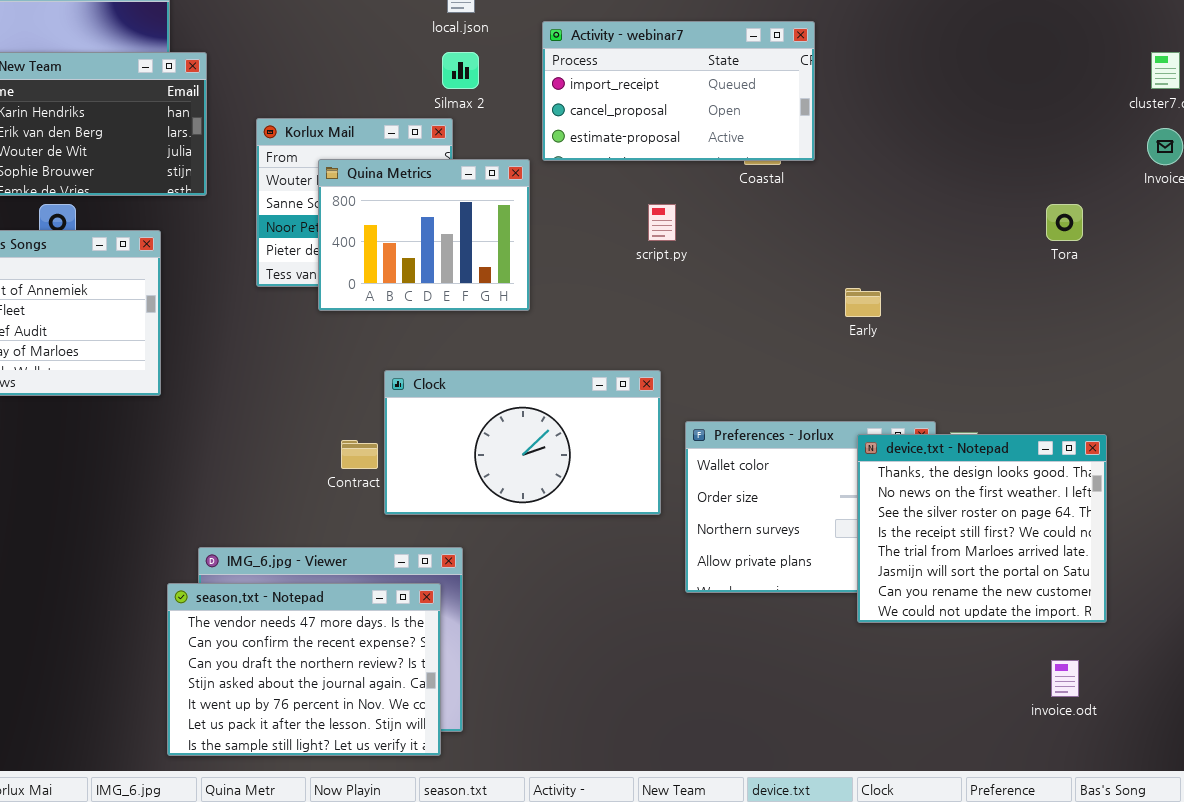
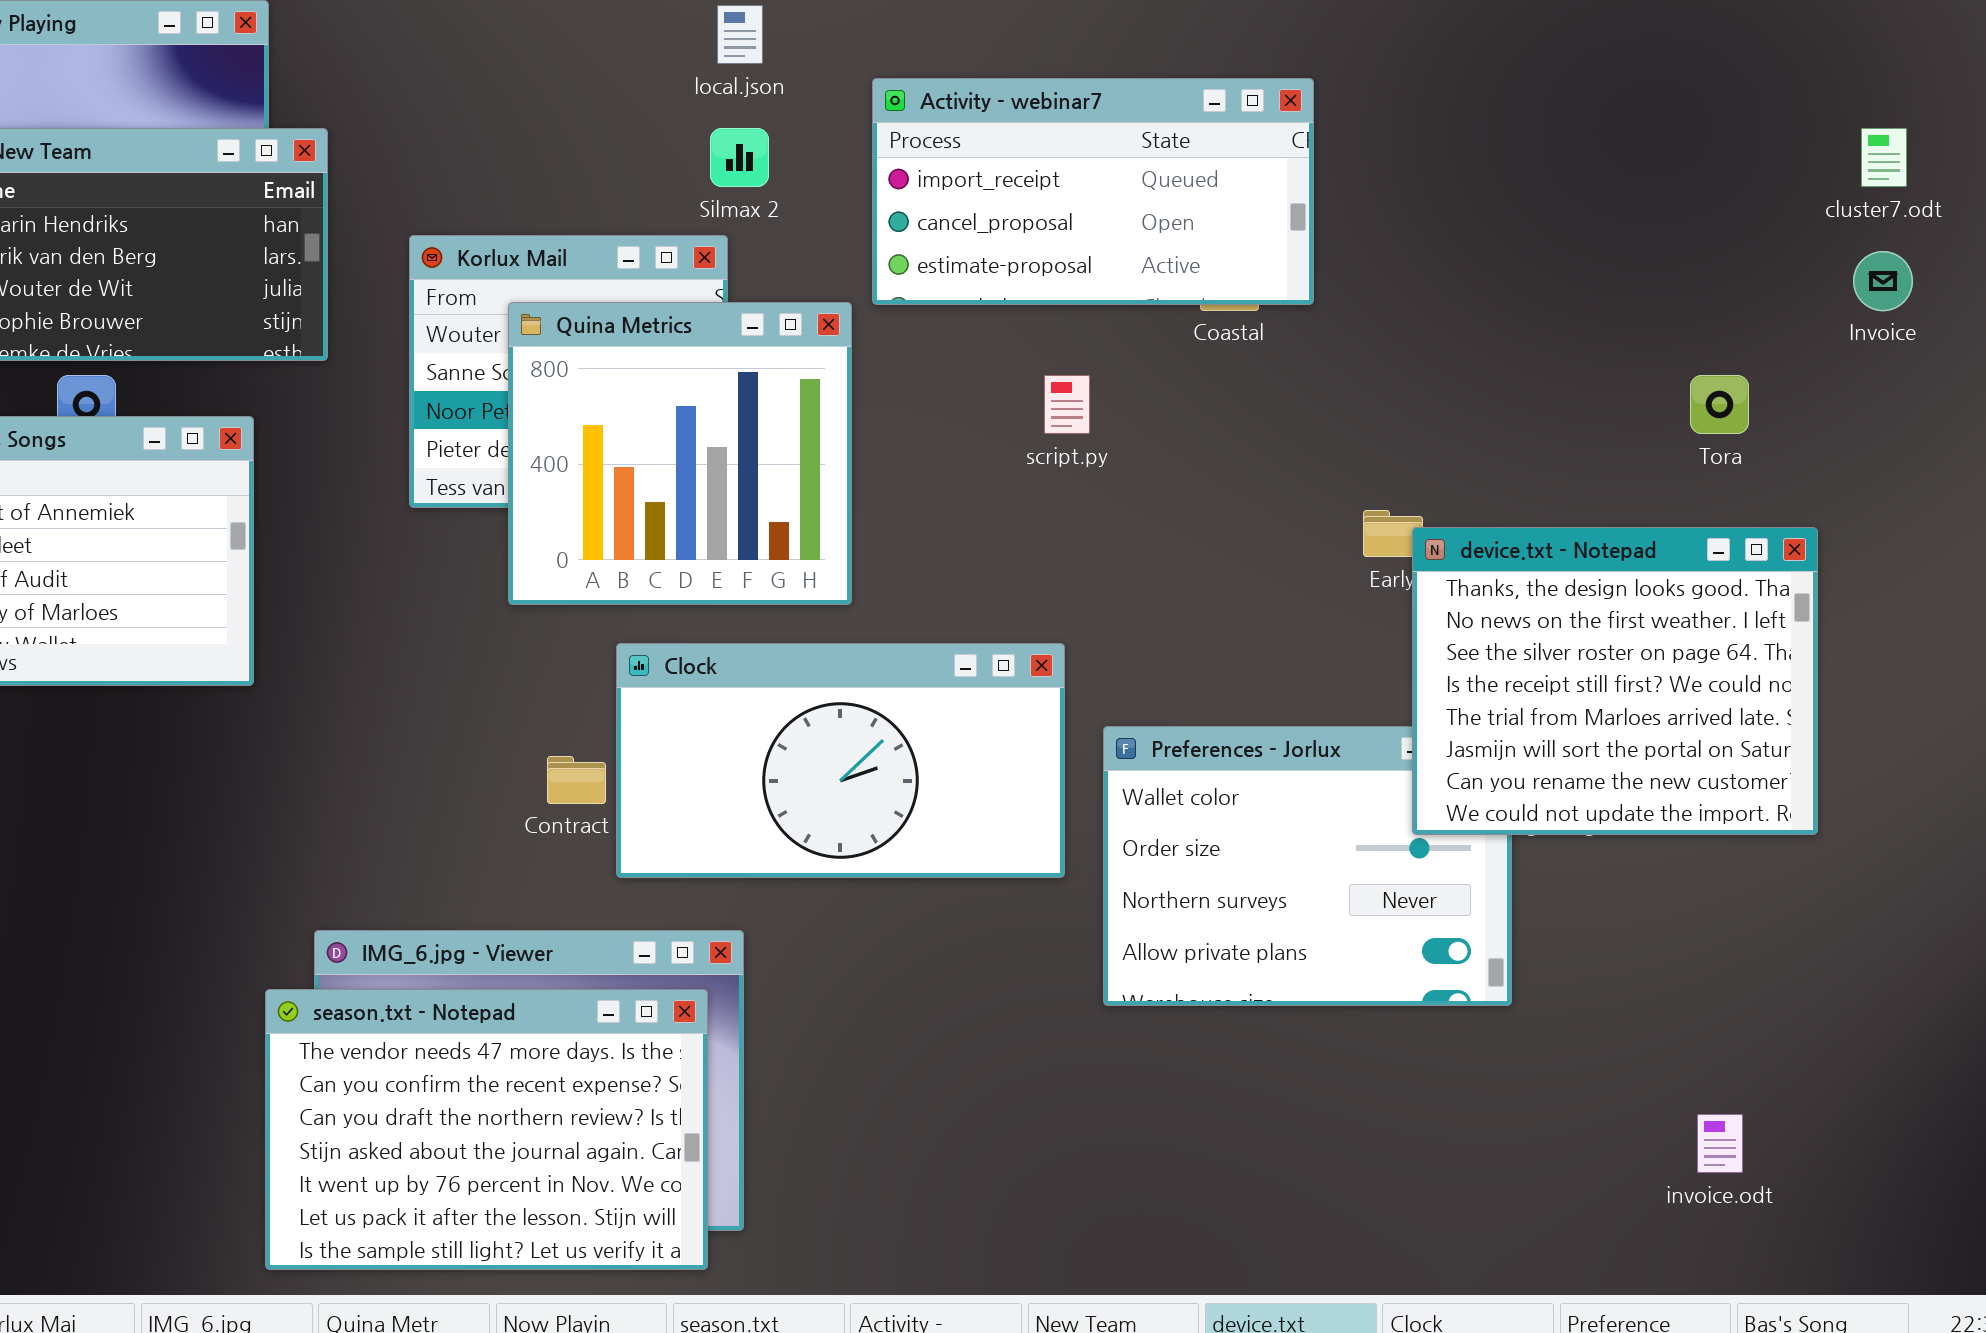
Quina Metrics: [318,159,530,311] -> [508,302,852,605], resized
device.txt - Notepad: [857,434,1107,623] -> [1412,527,1818,835], moved

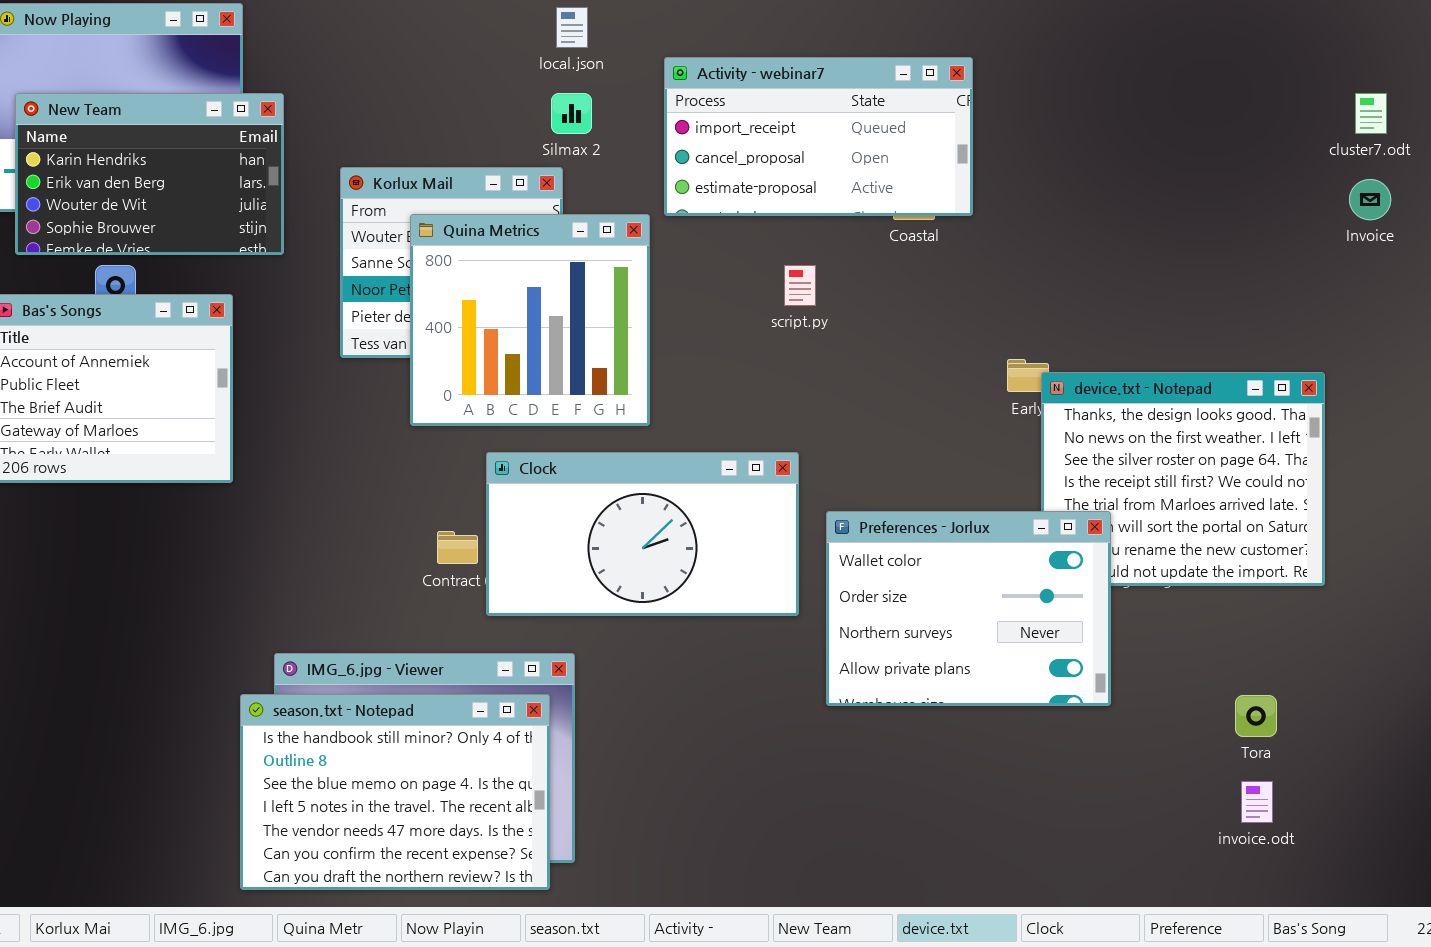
Tora: [1690,375,1749,434] -> [1235,695,1277,737], moved
Preferences - Jorlux: [1103,726,1512,1006] -> [826,511,1111,706], raised
season.txt - Notepad: [265,989,708,1270] -> [240,694,550,890], scrolled up 4 rows

